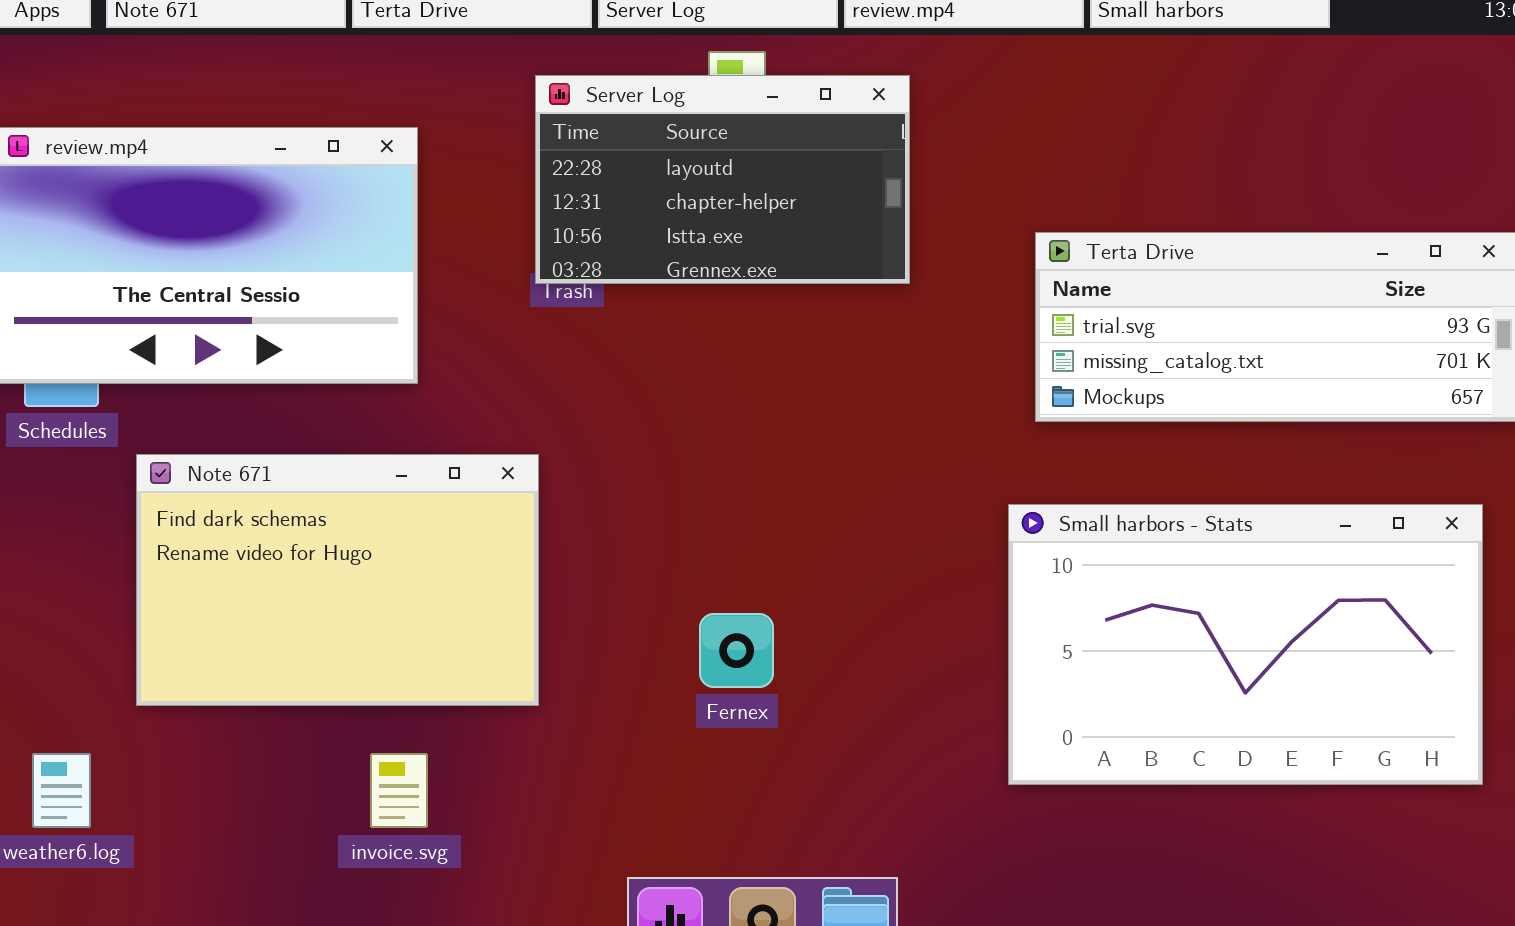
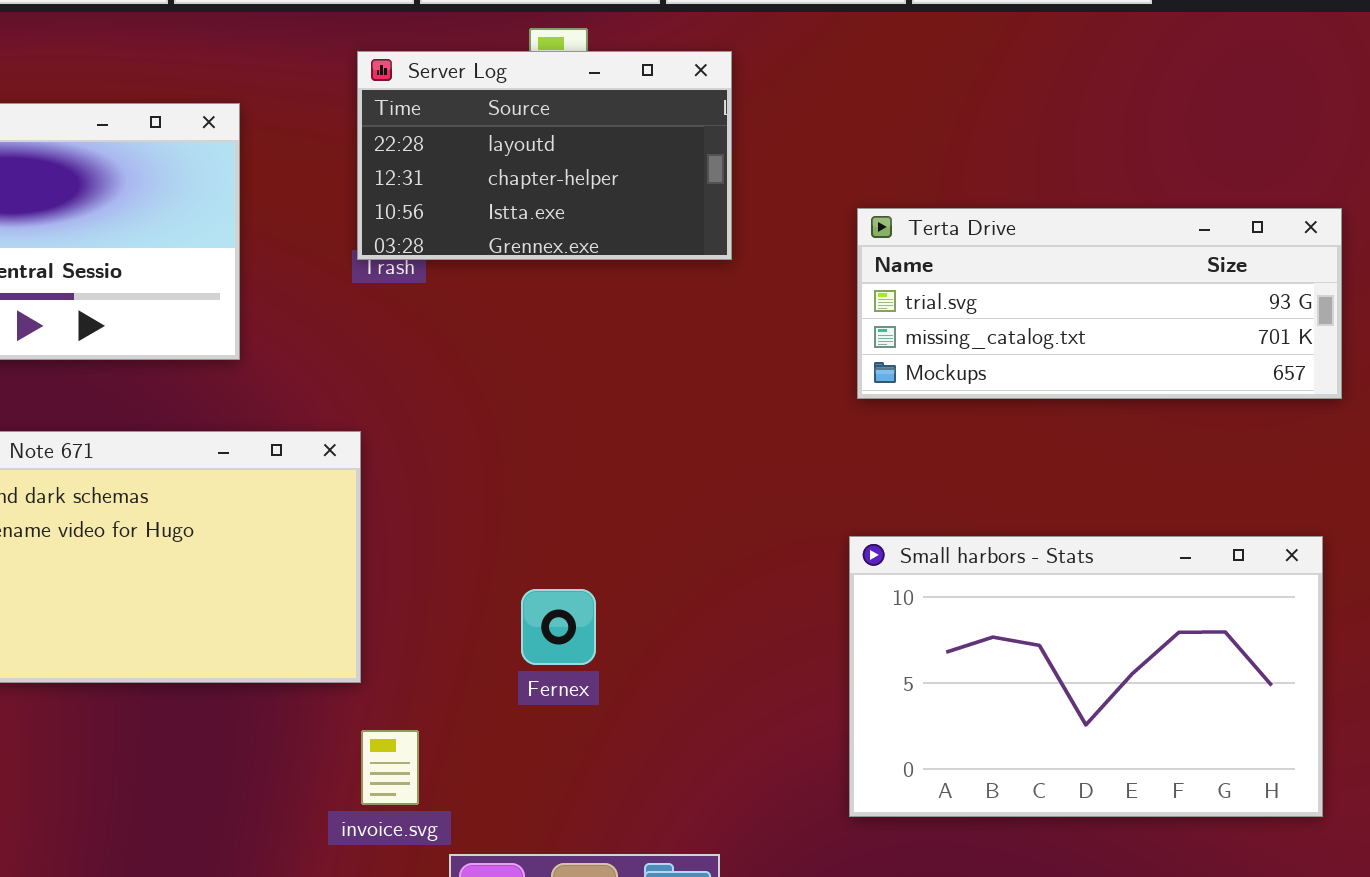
Small harbors - Stats: [1008,504,1483,785] -> [849,536,1323,817], moved
invoice.svg: [370,753,428,828] -> [361,730,419,805], moved

